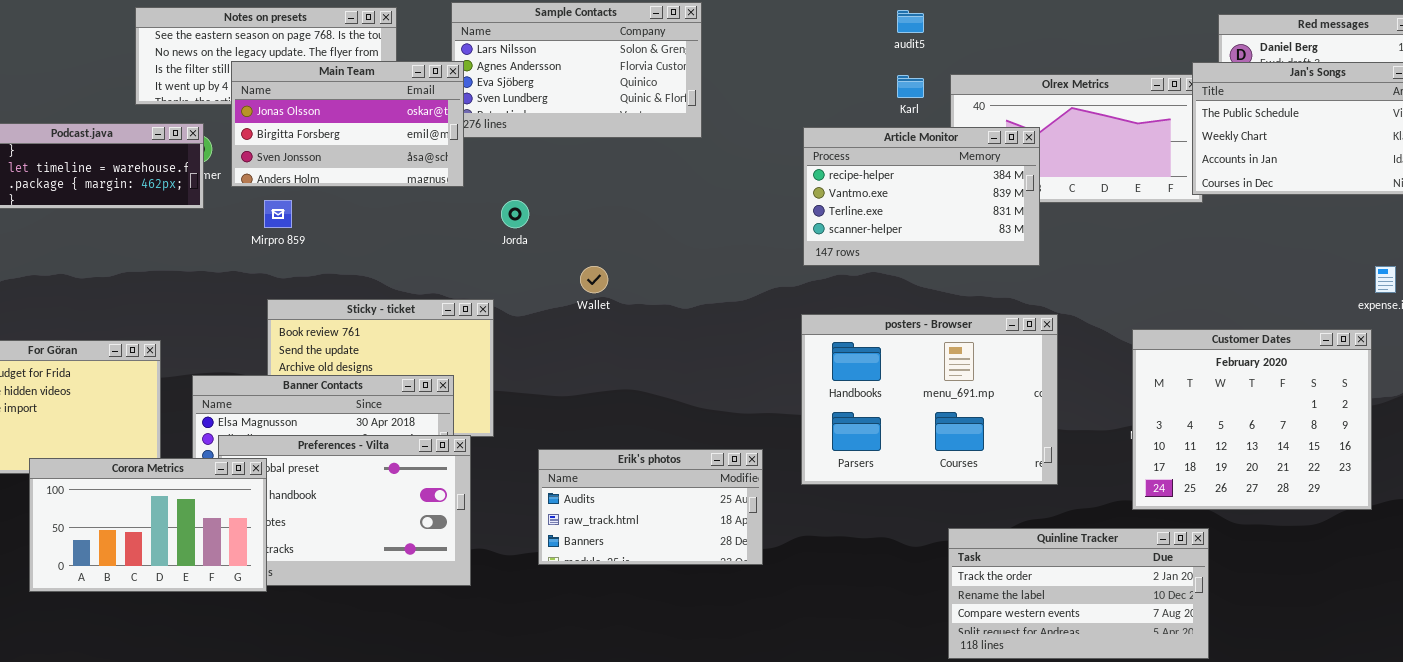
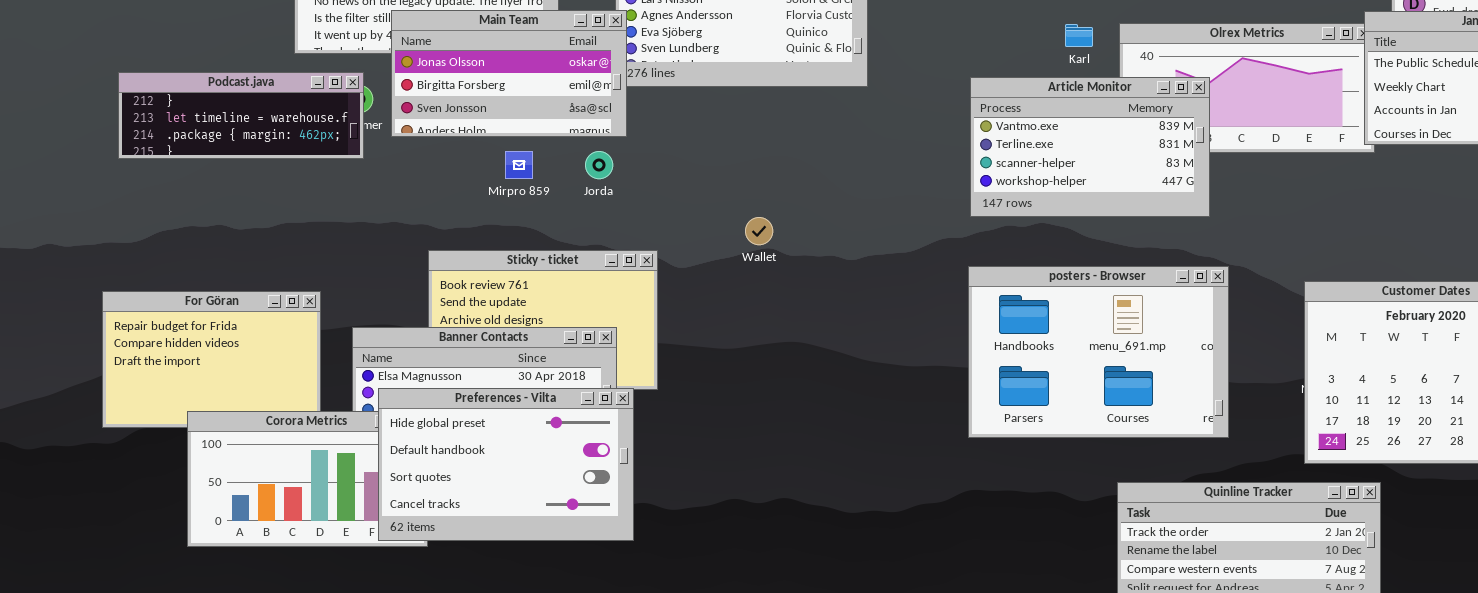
Article Monitor: [803,127,1040,266] -> [970,77,1210,217], scrolled down 1 row
Mirpro 859: [264,200,292,228] -> [505,151,533,179], moved
Jorda: [501,200,529,228] -> [585,151,613,179], moved
Preferences - Vilta: [218,435,471,586] -> [378,388,634,541], raised
Erik's photos: [538,449,763,565] -> none, closed

